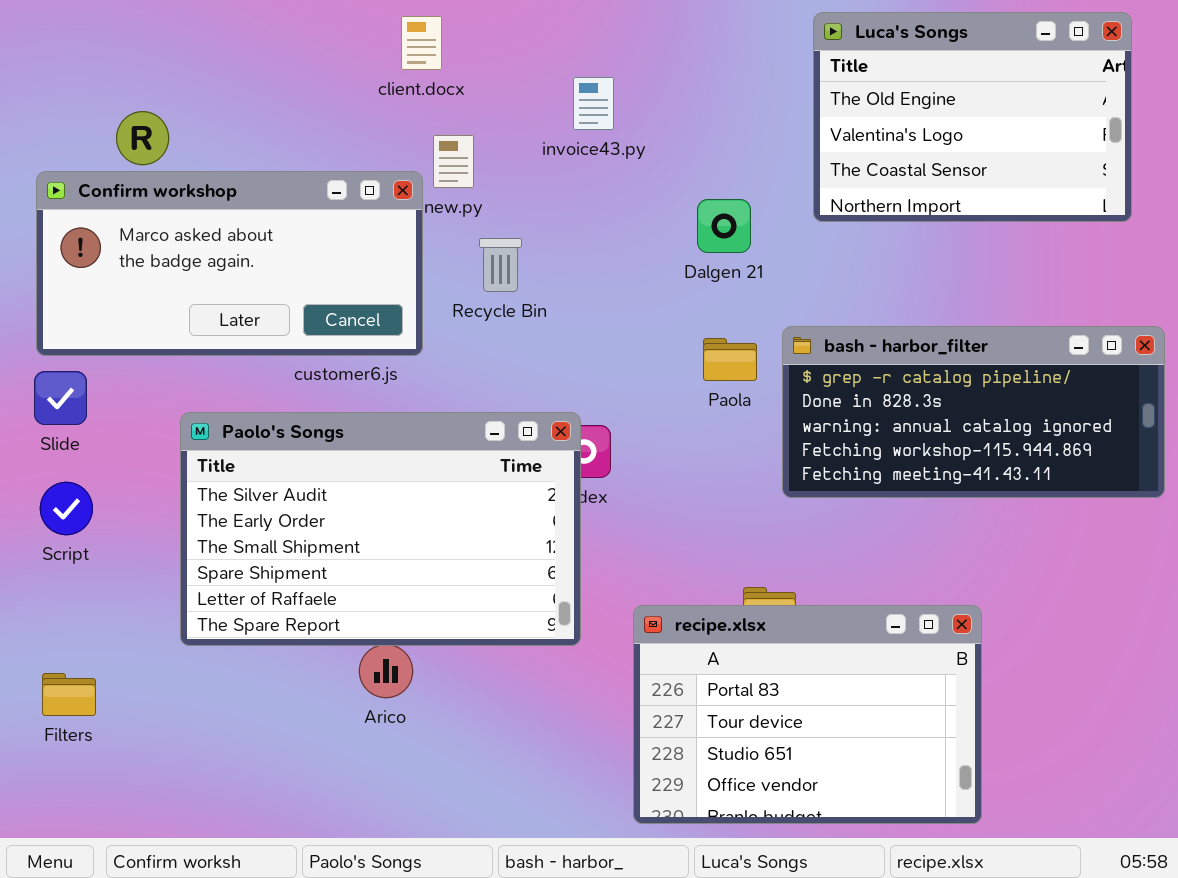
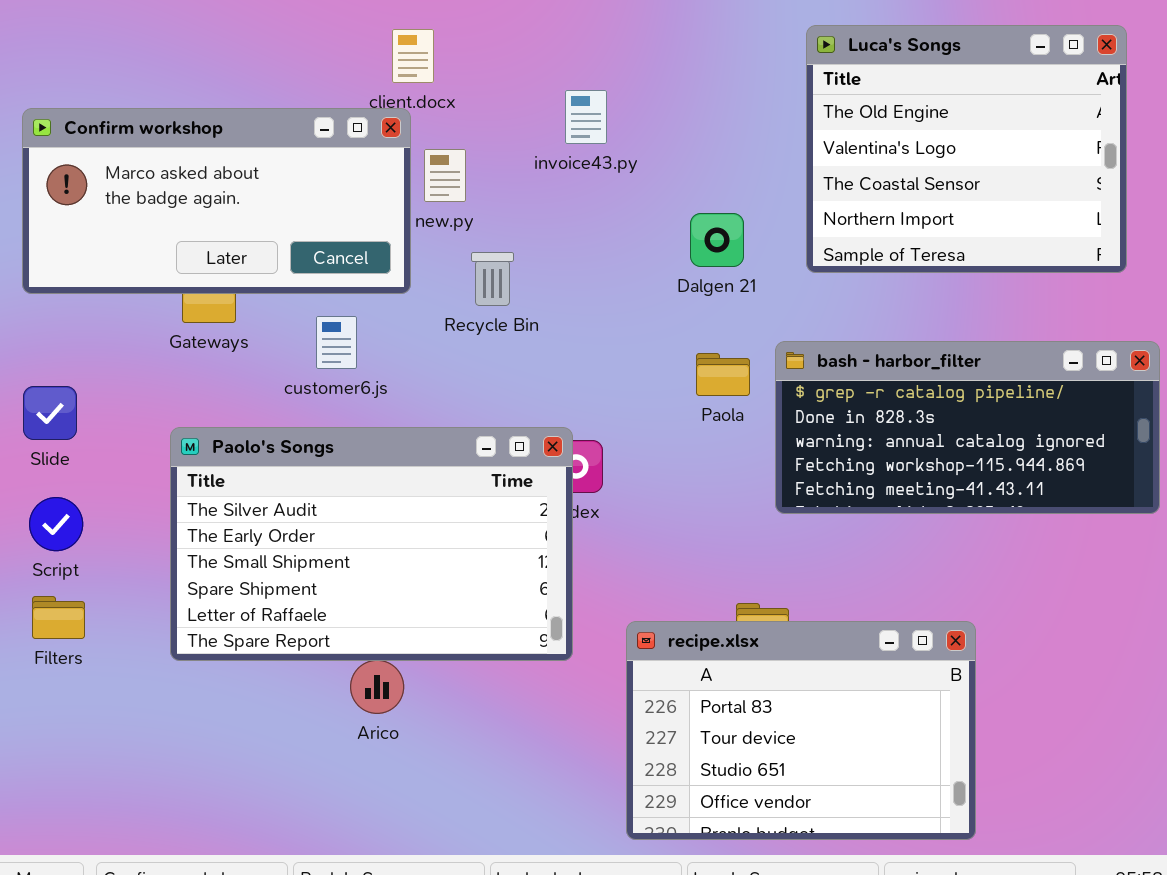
Luca's Songs: [813,12,1132,222] -> [806,25,1127,273], resized
Confirm workshop: [36,171,423,356] -> [22,108,411,294], moved
Filters: [42,673,96,716] -> [32,596,85,639], moved

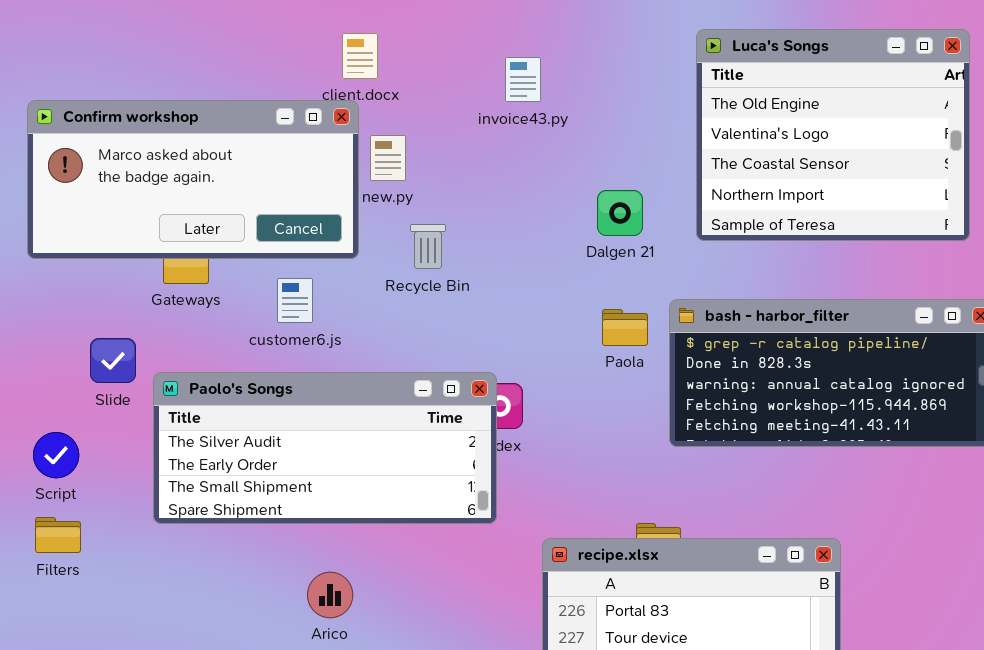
invoice43.py: [565,90,607,144] -> [505,57,541,102], moved
Slide: [23,386,77,440] -> [90,338,136,383], moved
Paolo's Songs: [170,427,573,661] -> [153,372,497,524], resized

